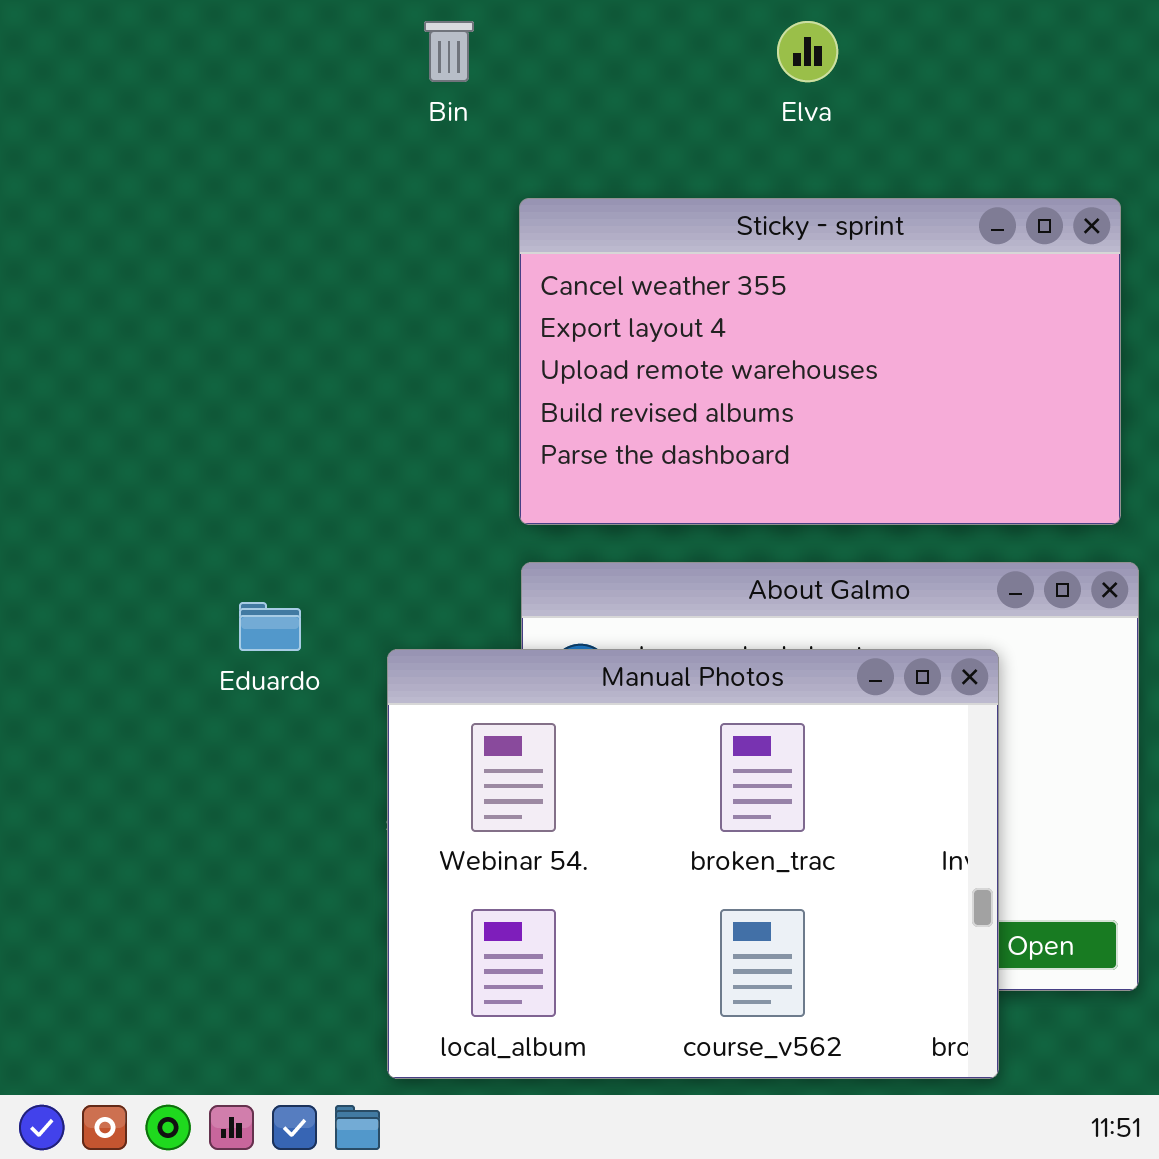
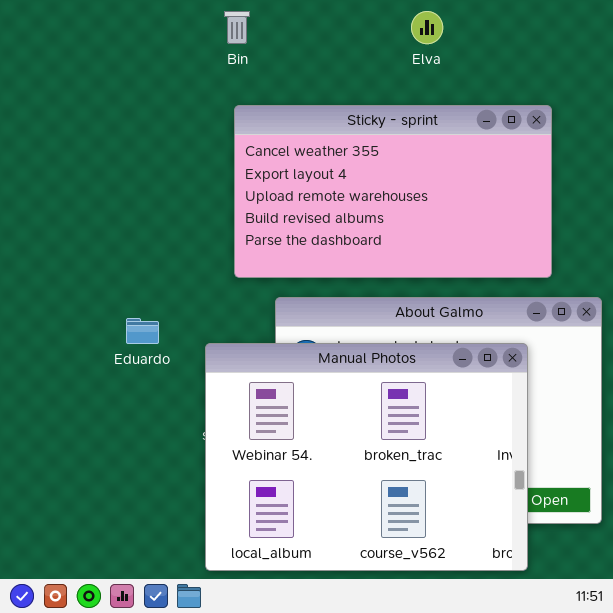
Sticky - sprint: [519,198,1121,525] -> [234,105,552,278], moved

